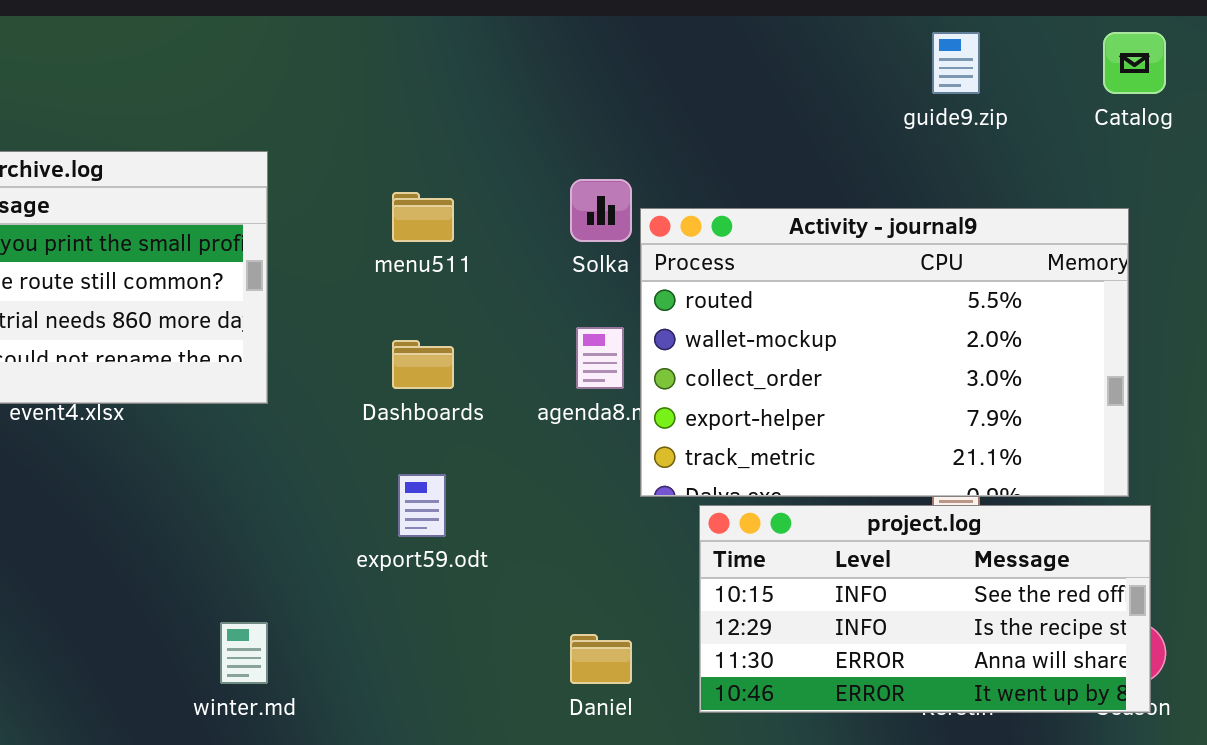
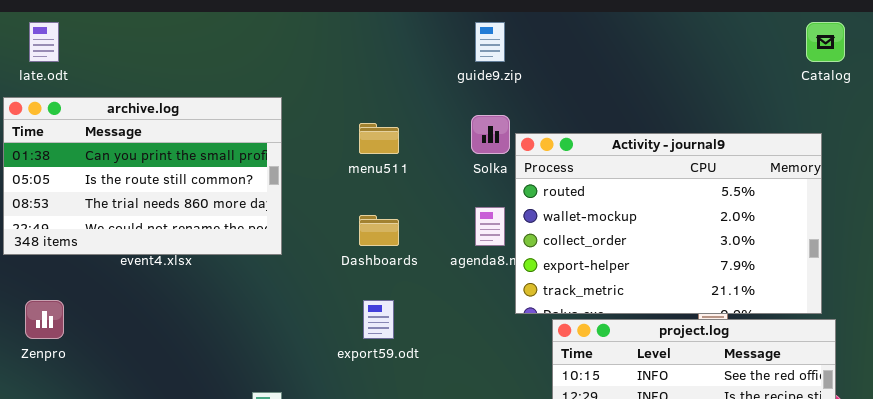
guide9.zip: [932,32,980,94] -> [475,22,505,62], moved

